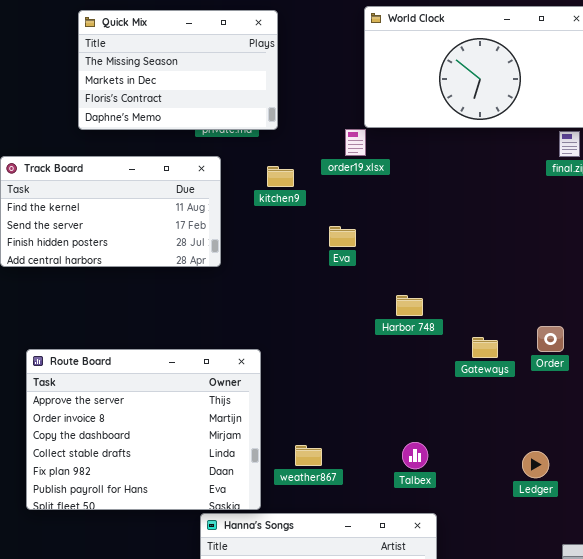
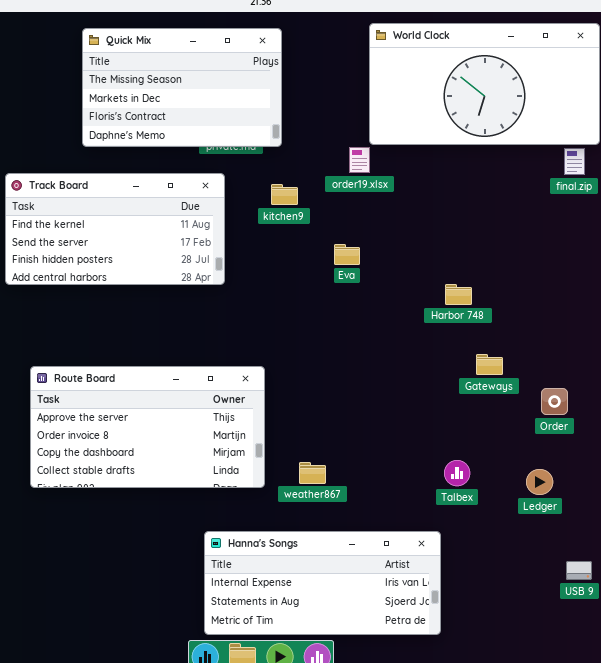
Harbor 748: [396,295,423,316] -> [445,284,472,305], moved
Order: [537,326,564,352] -> [541,388,568,415], moved
Route Board: [26,349,261,510] -> [30,366,265,488], resized
Talbex: [402,442,428,469] -> [444,460,470,486], moved

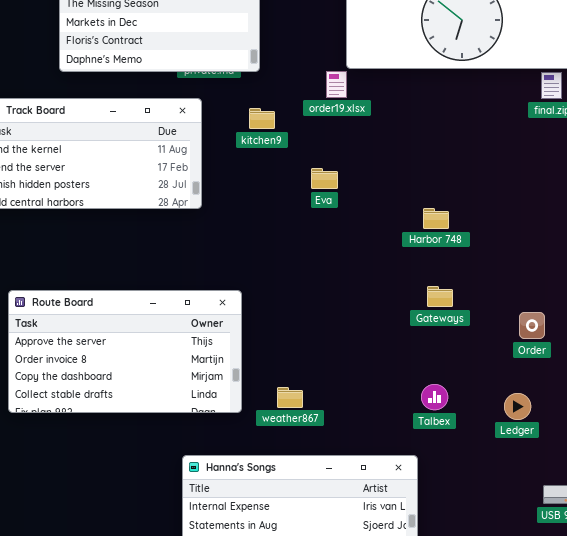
Gateways: [476,354,503,375] -> [427,286,453,307], moved

